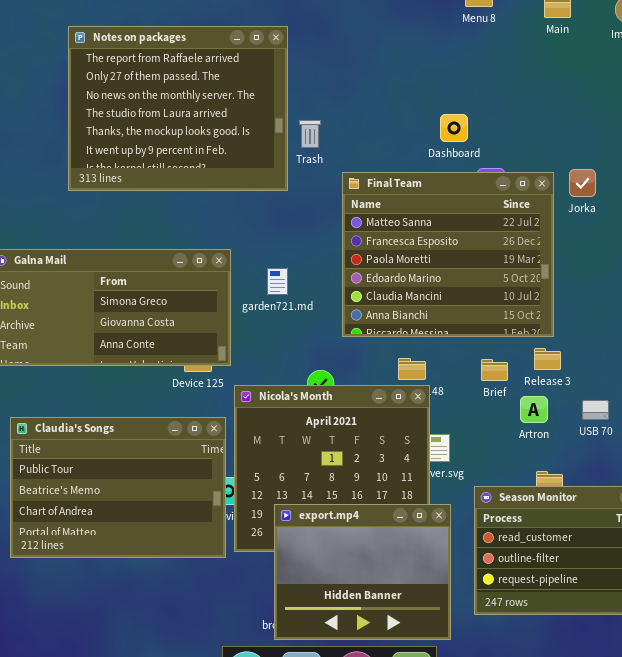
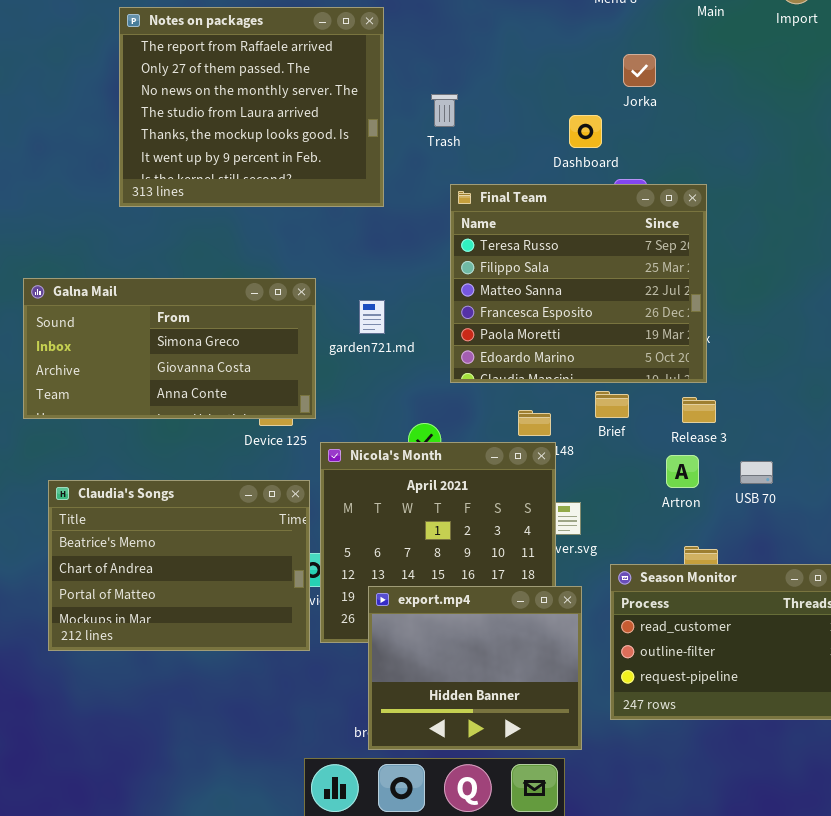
Trash: [299,120,321,148] -> [431,94,458,127], moved
Jorka: [569,169,596,197] -> [623,54,656,87], moved
Final Team: [342,172,554,337] -> [450,184,707,383], scrolled up 2 rows
Brief: [481,359,508,381] -> [595,391,629,418], moved
Claudia's Songs: [10,417,226,558] -> [48,480,310,651], scrolled down 1 row

